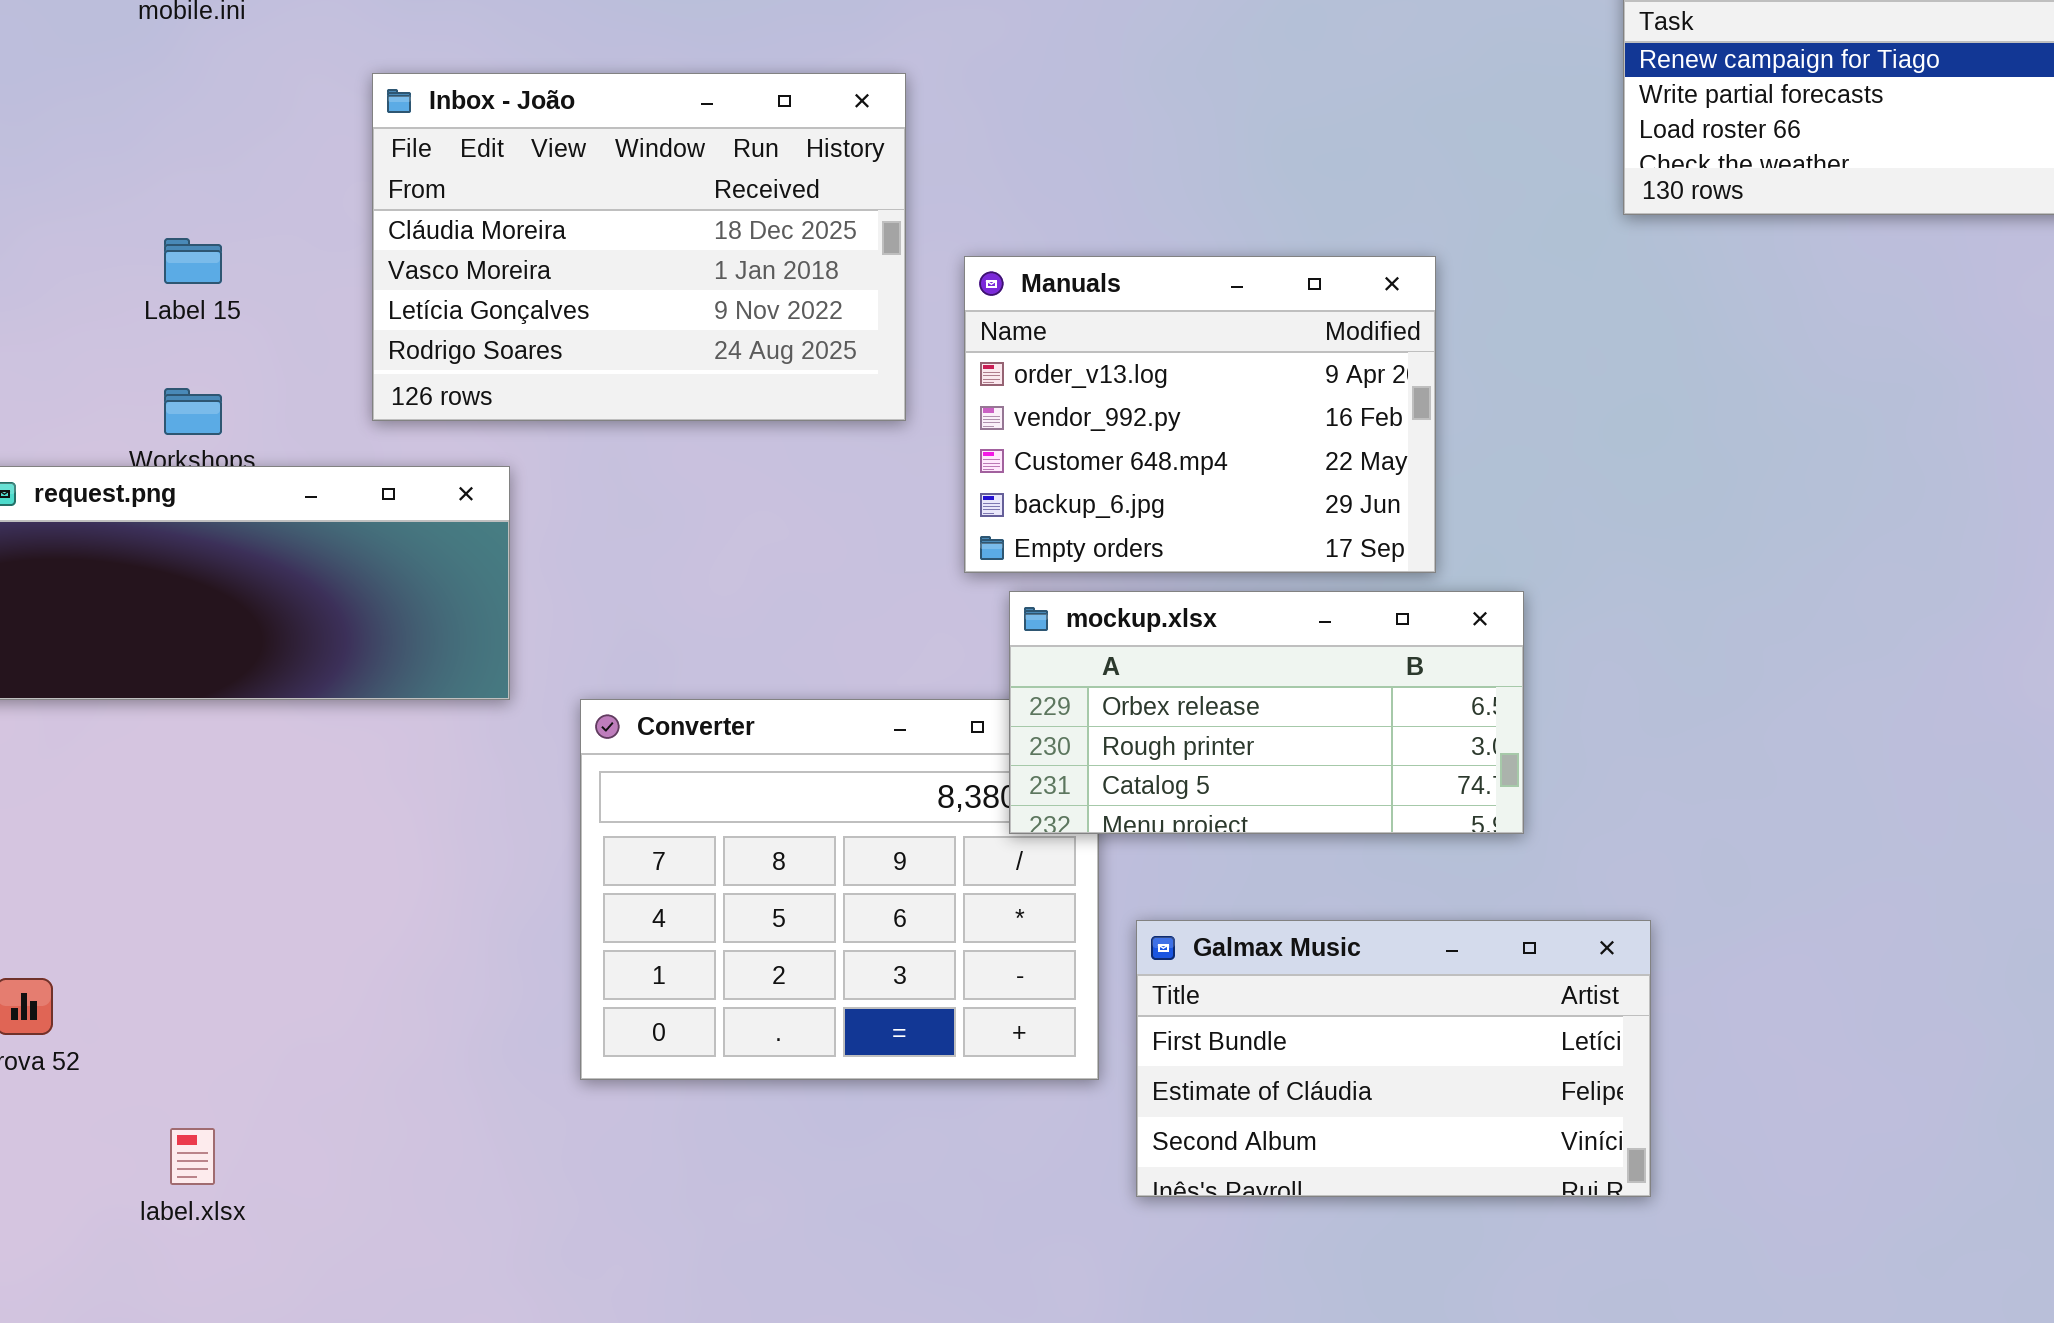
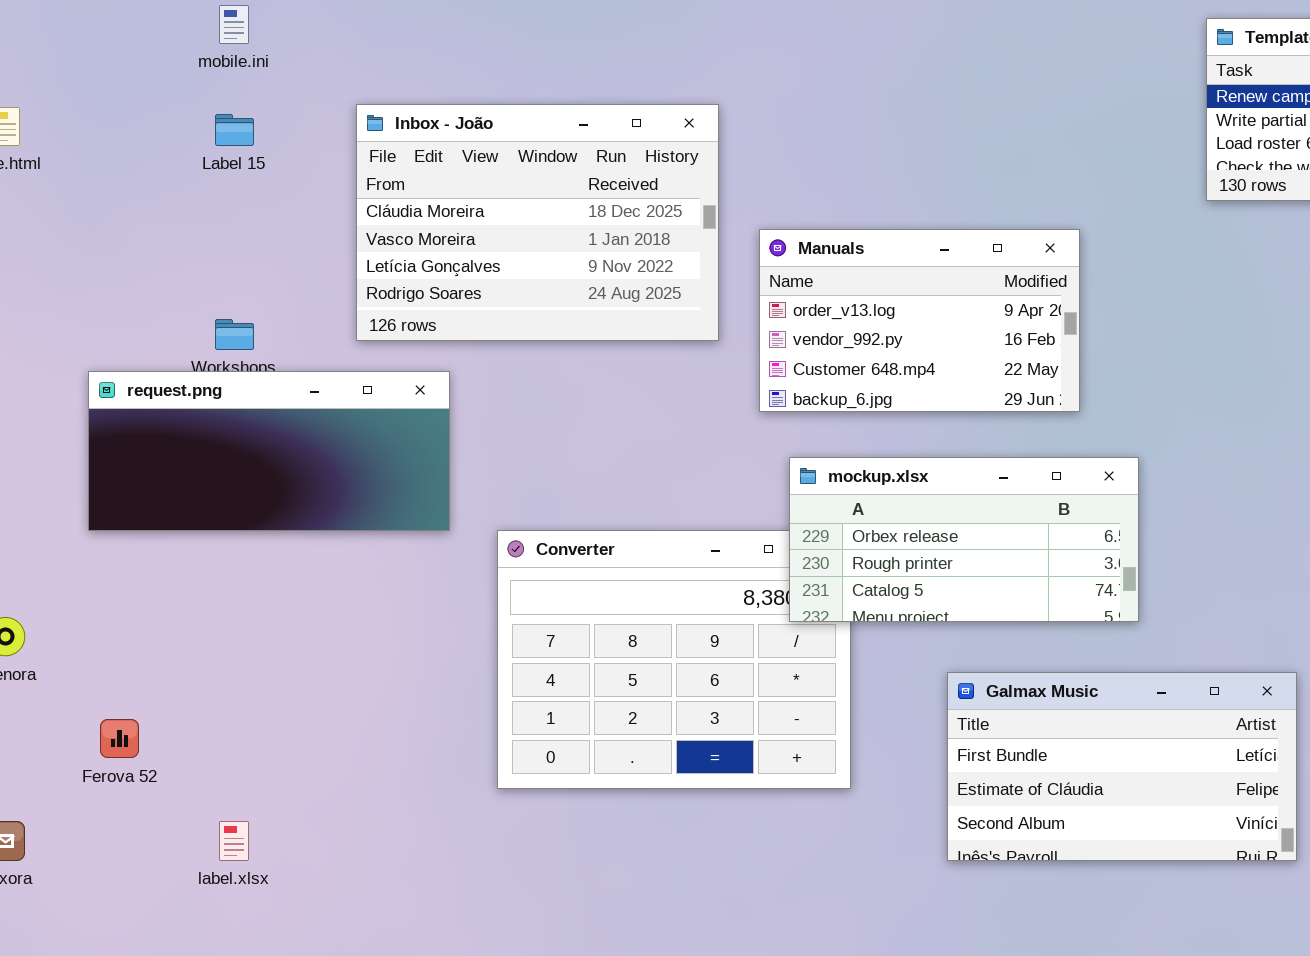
Label 15: [164,238,222,284] -> [215,114,254,146], moved
Manuals: [964,256,1436,573] -> [759,229,1080,412], resized
Galmax Music: [1136,920,1651,1197] -> [947,672,1297,861], moved

